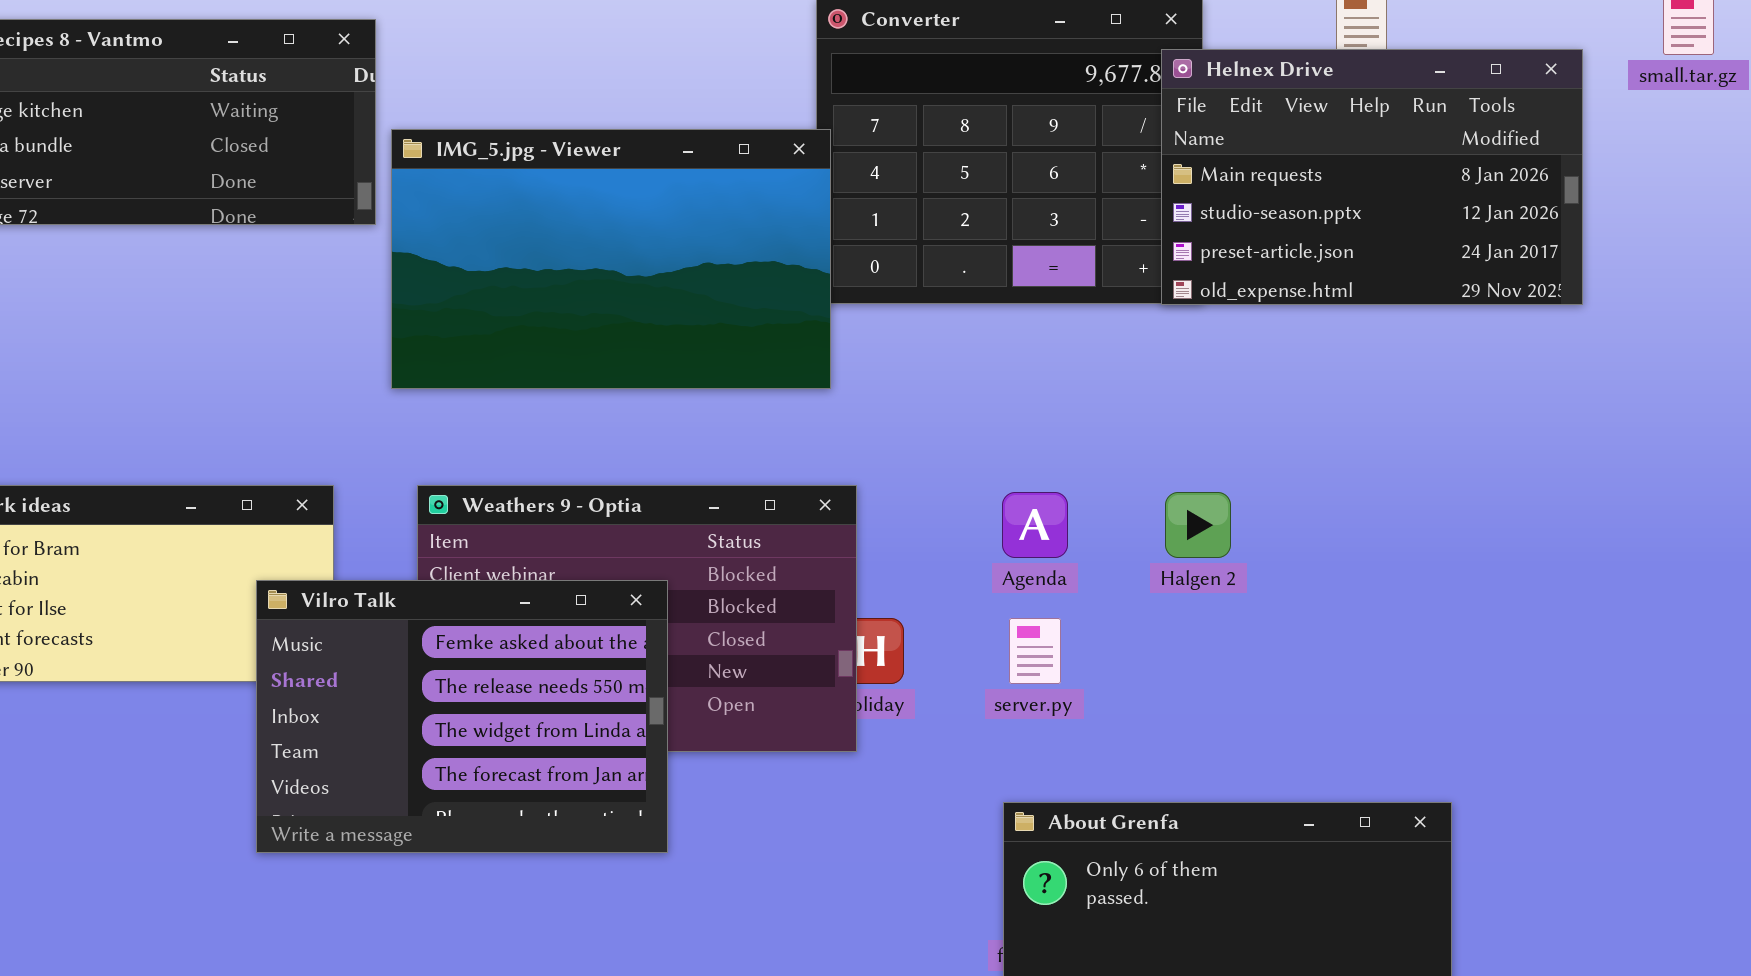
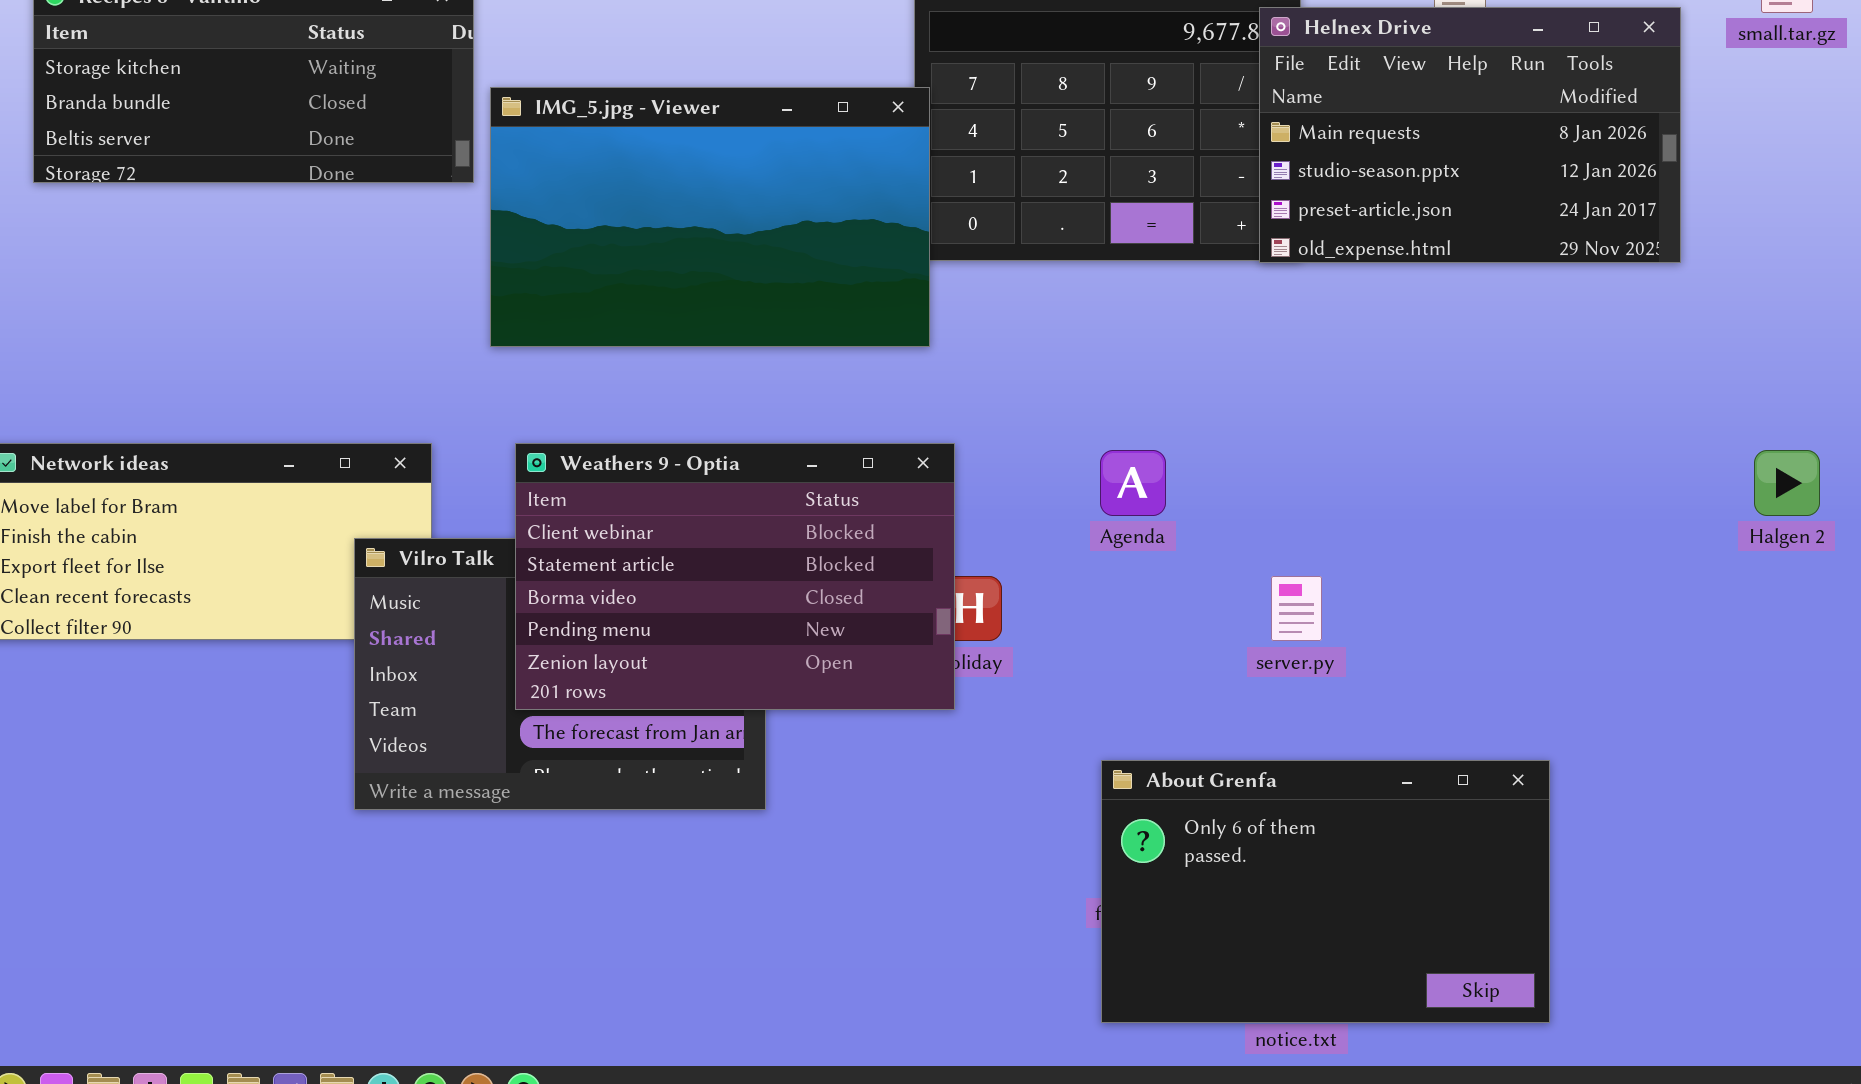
Weathers 9 - Optia: [417,485,857,752] -> [515,443,955,710], raised
Halgen 2: [1165,492,1231,558] -> [1754,450,1820,516], moved
server.py: [1009,618,1061,684] -> [1271,576,1322,641], moved

